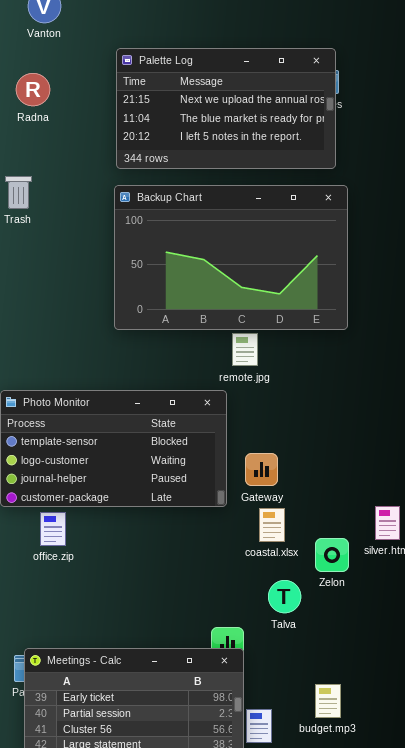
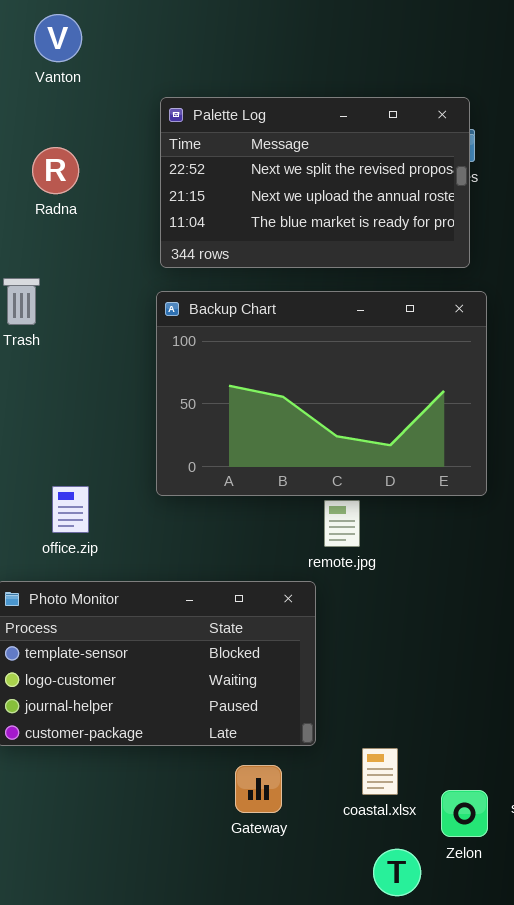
Palette Log: [116,48,336,169] -> [160,97,470,268], scrolled up 1 row
Radna: [16,73,50,106] -> [32,147,79,194], moved
Gateway: [245,453,278,486] -> [235,765,282,813], moved
office.zip: [40,512,66,546] -> [52,486,89,533], moved

